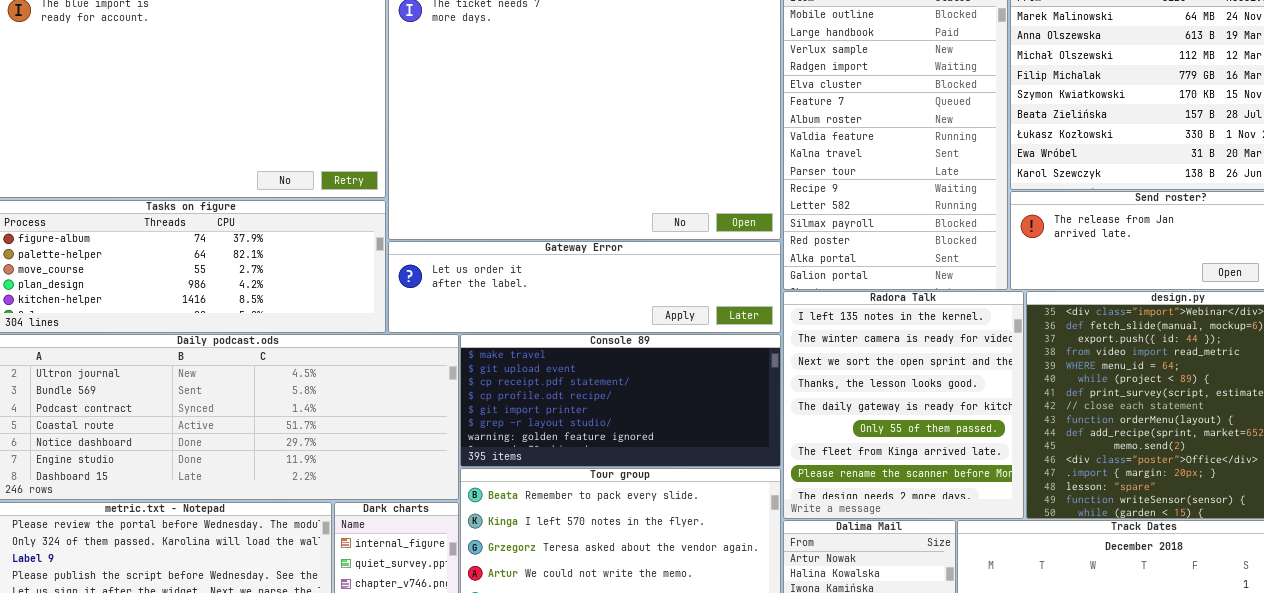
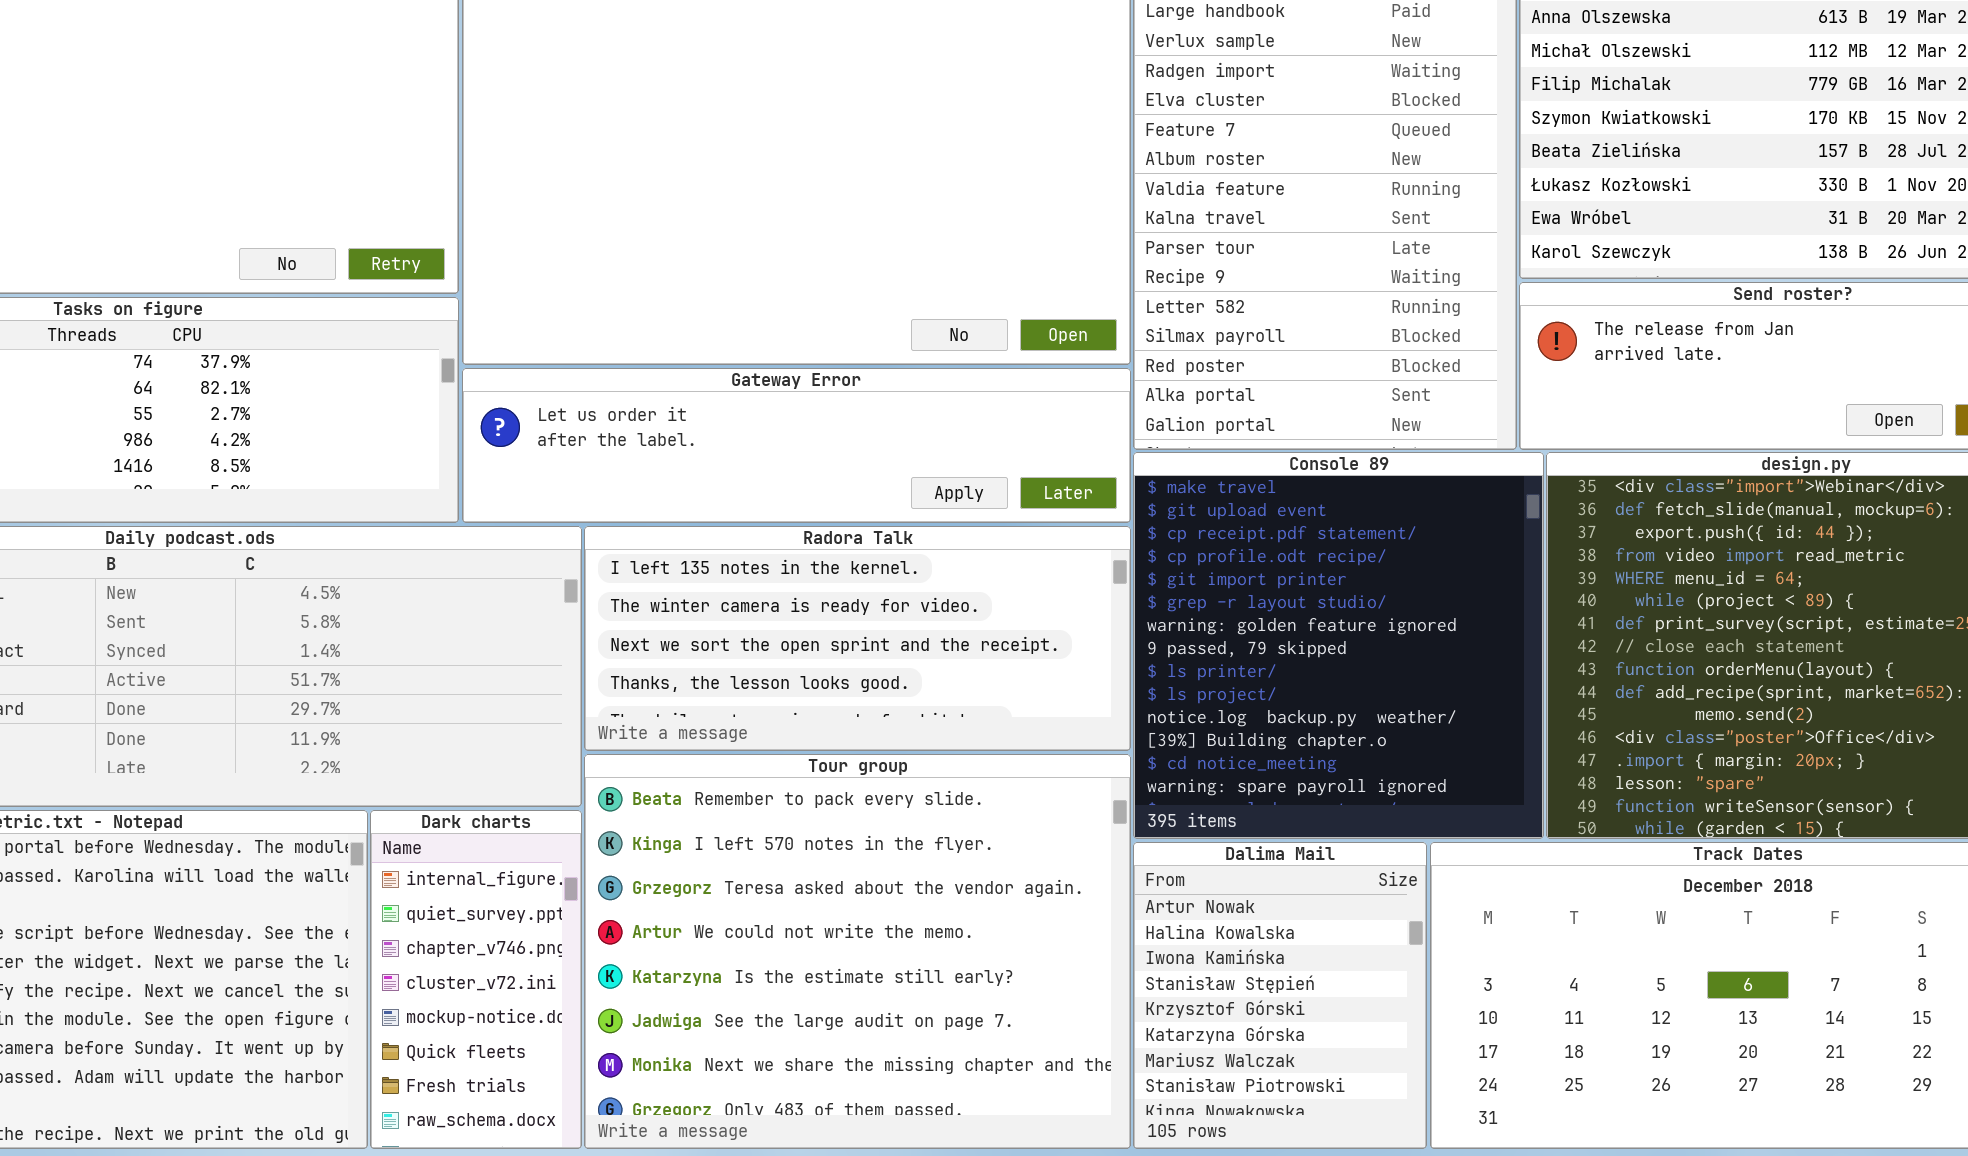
Radora Talk: [783,291,1024,519] -> [584,526,1131,751], moved, resized
Console 89: [460,334,781,467] -> [1133,452,1544,839], moved, resized

